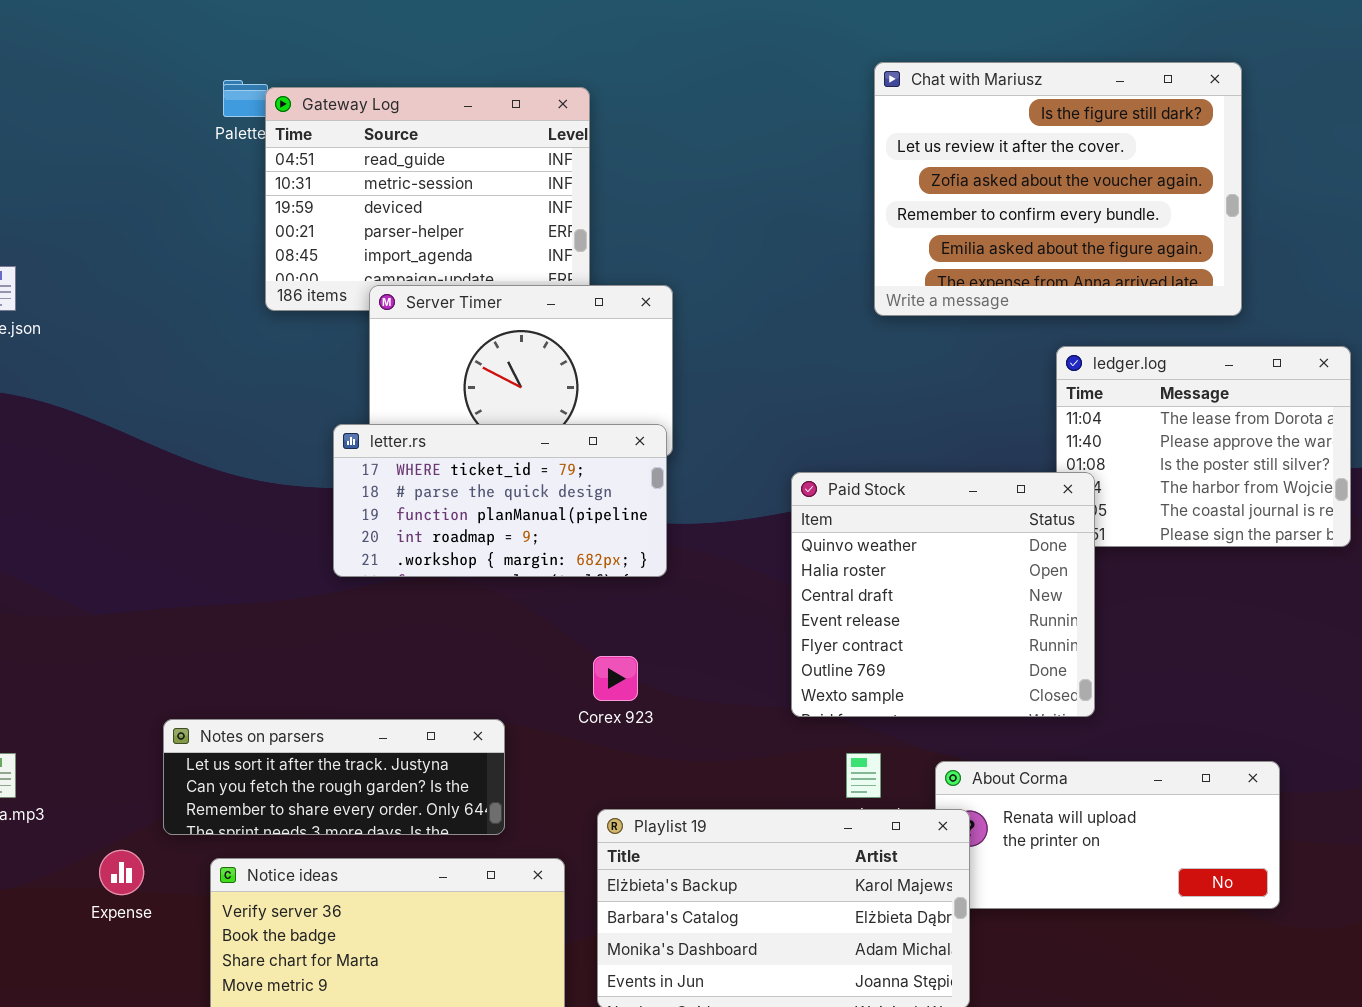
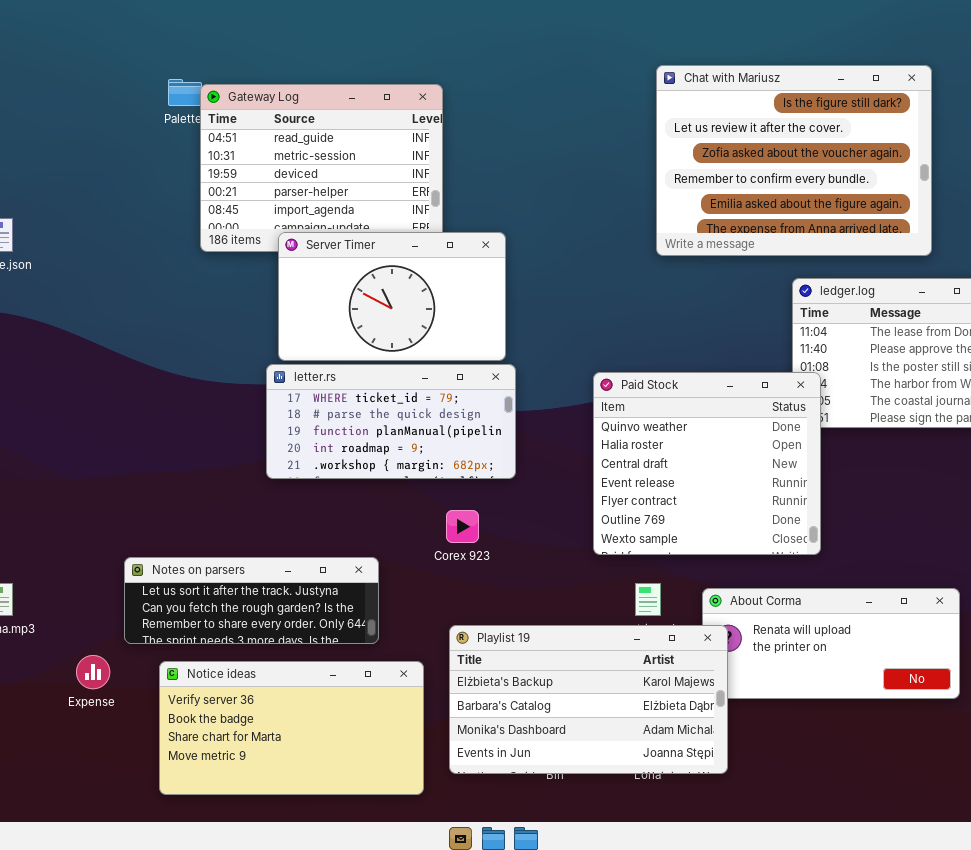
letter.rs: [333,424,667,577] -> [266,364,516,479], moved

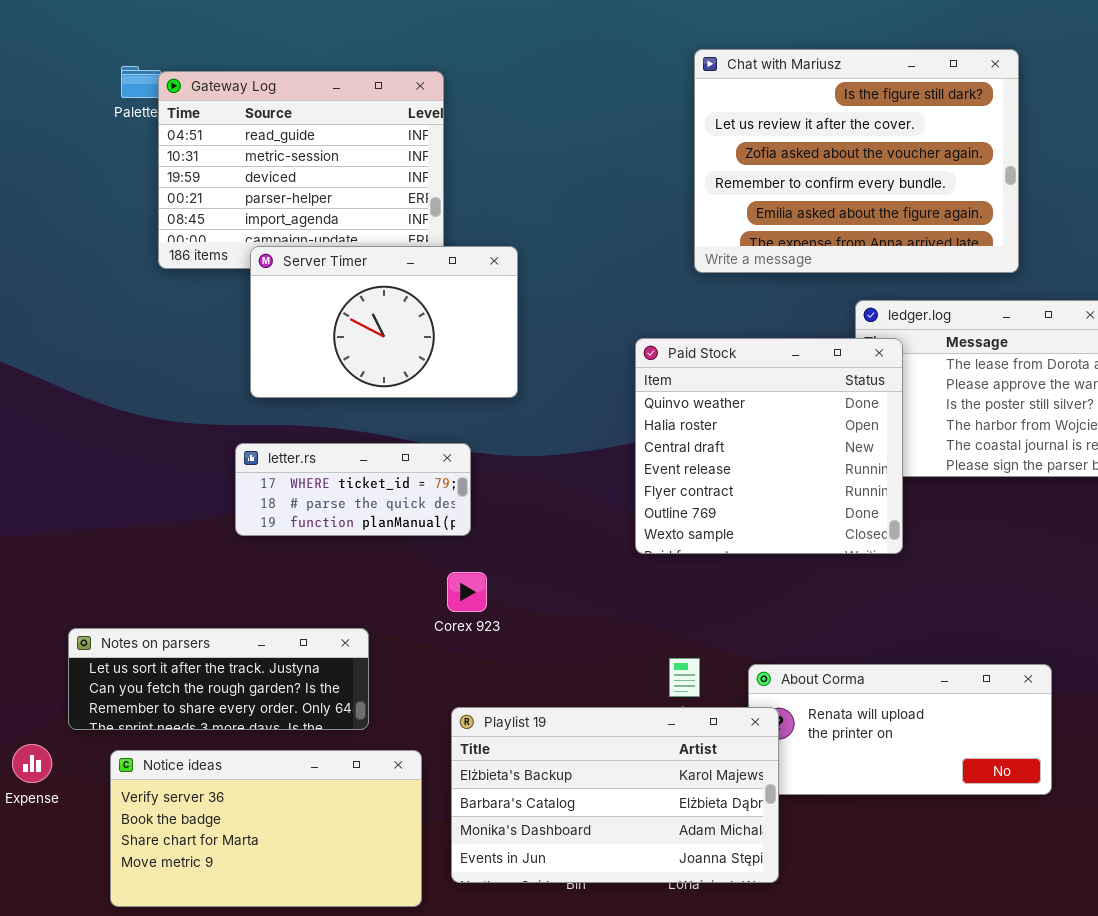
letter.rs: [266,364,516,479] -> [235,443,471,536], resized
Paid Stock: [593,372,821,555] -> [635,338,903,554], moved

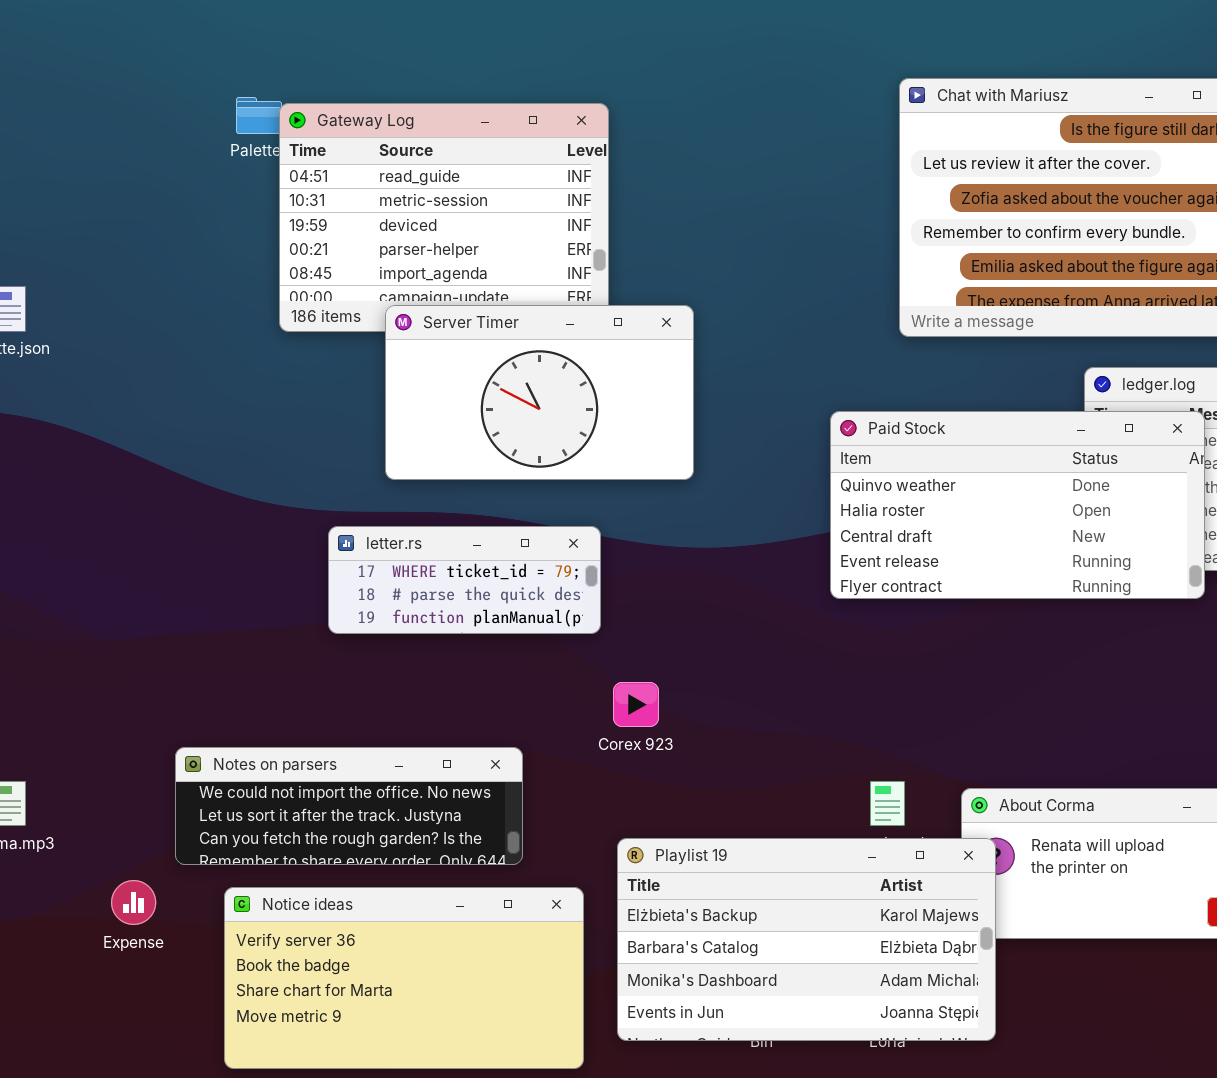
Paid Stock: [635,338,903,554] -> [830,411,1205,599], resized
letter.rs: [235,443,471,536] -> [328,526,601,634], moved
Notes on parsers: [68,628,369,730] -> [175,747,523,865], scrolled up 1 row

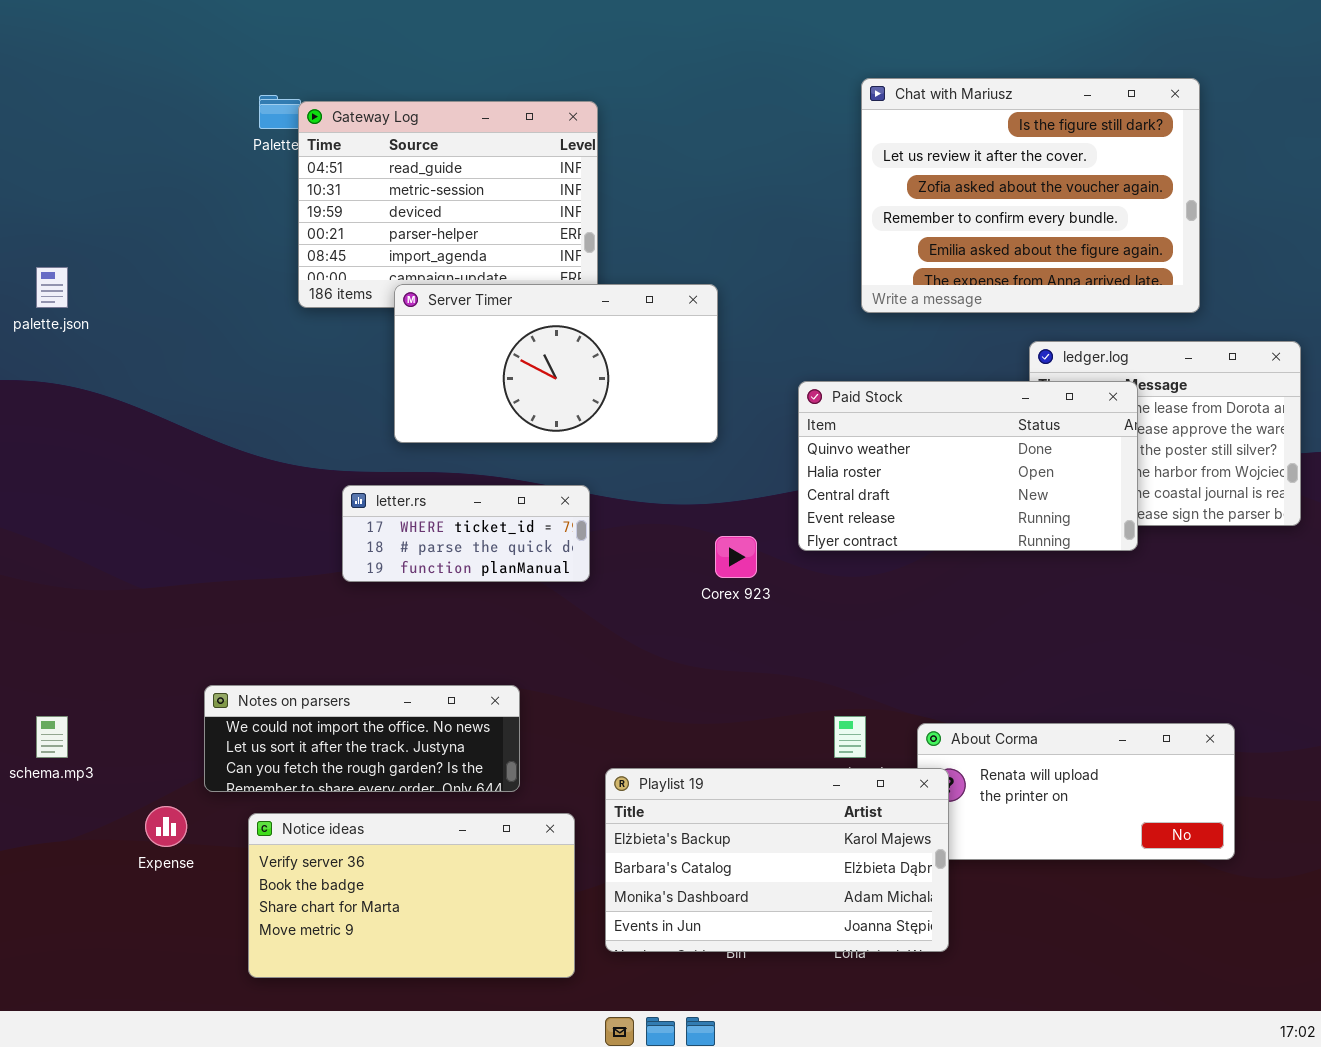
Server Timer: [385,305,694,480] -> [394,284,718,443], resized
Corex 923: [613,682,659,727] -> [715,536,757,578], moved

